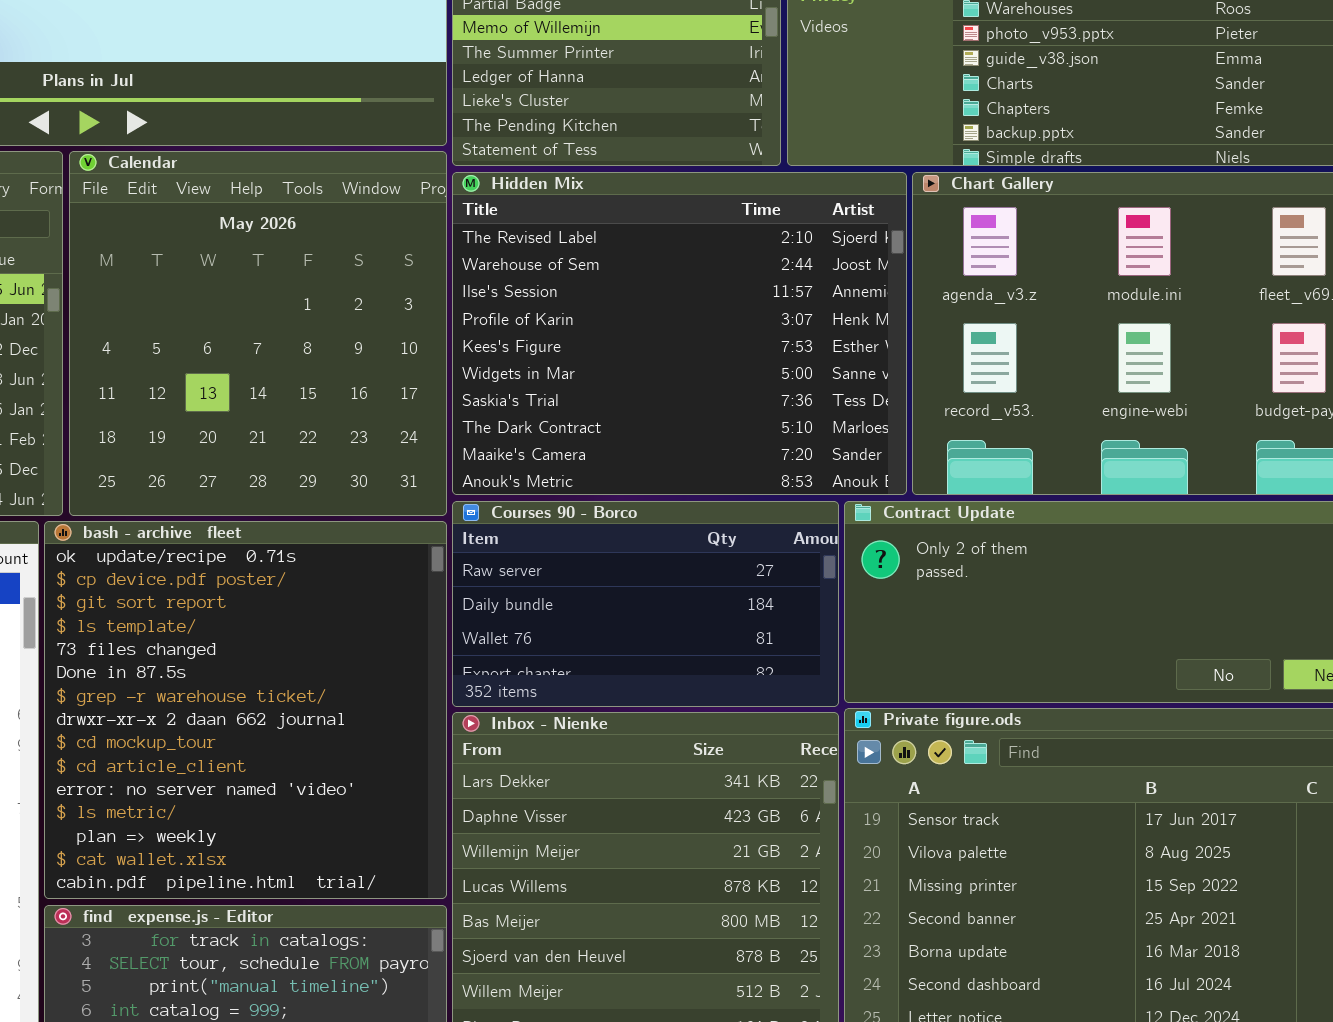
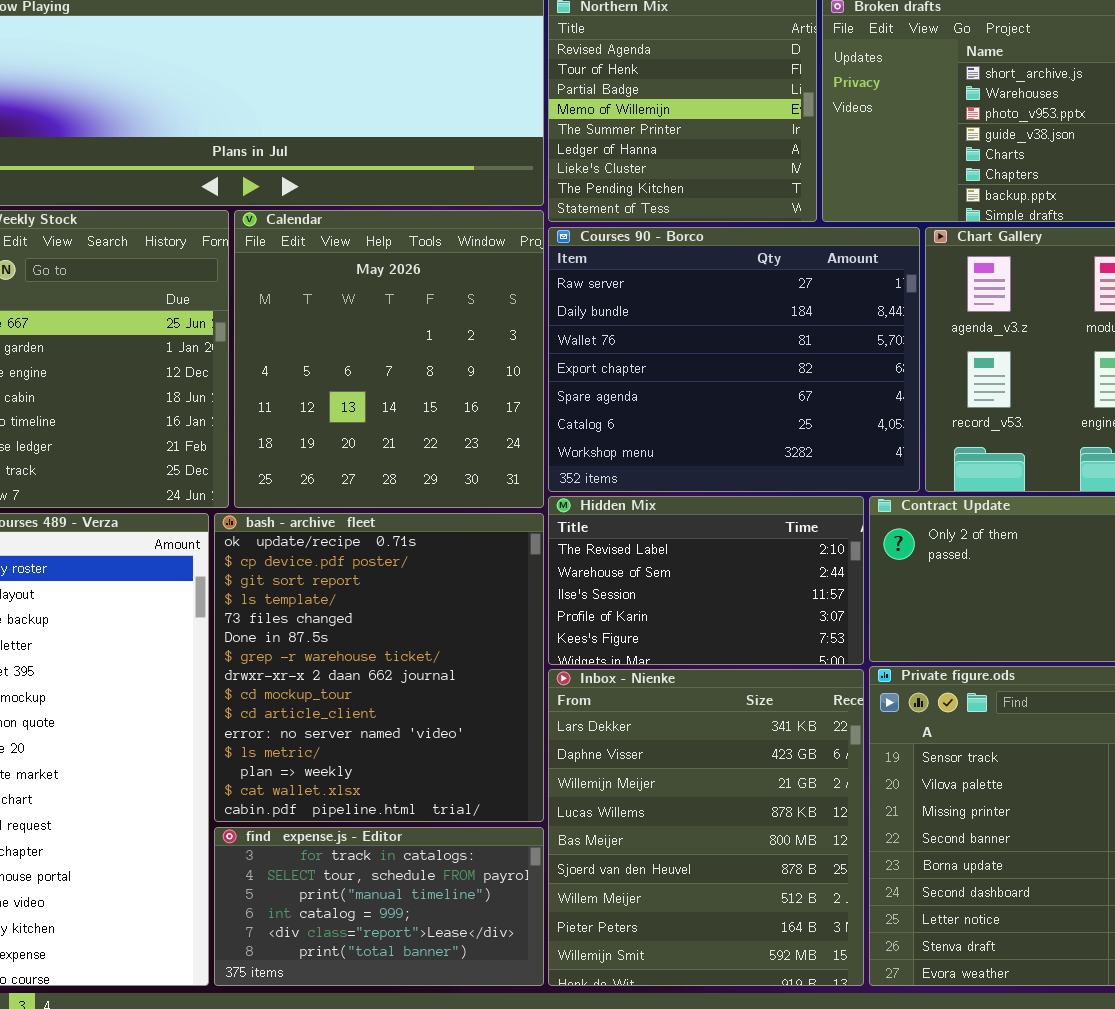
Hidden Mix: [452,172,907,495] -> [548,496,864,665], moved, resized
Courses 90 - Borco: [452,501,839,707] -> [548,227,920,492], moved, resized

